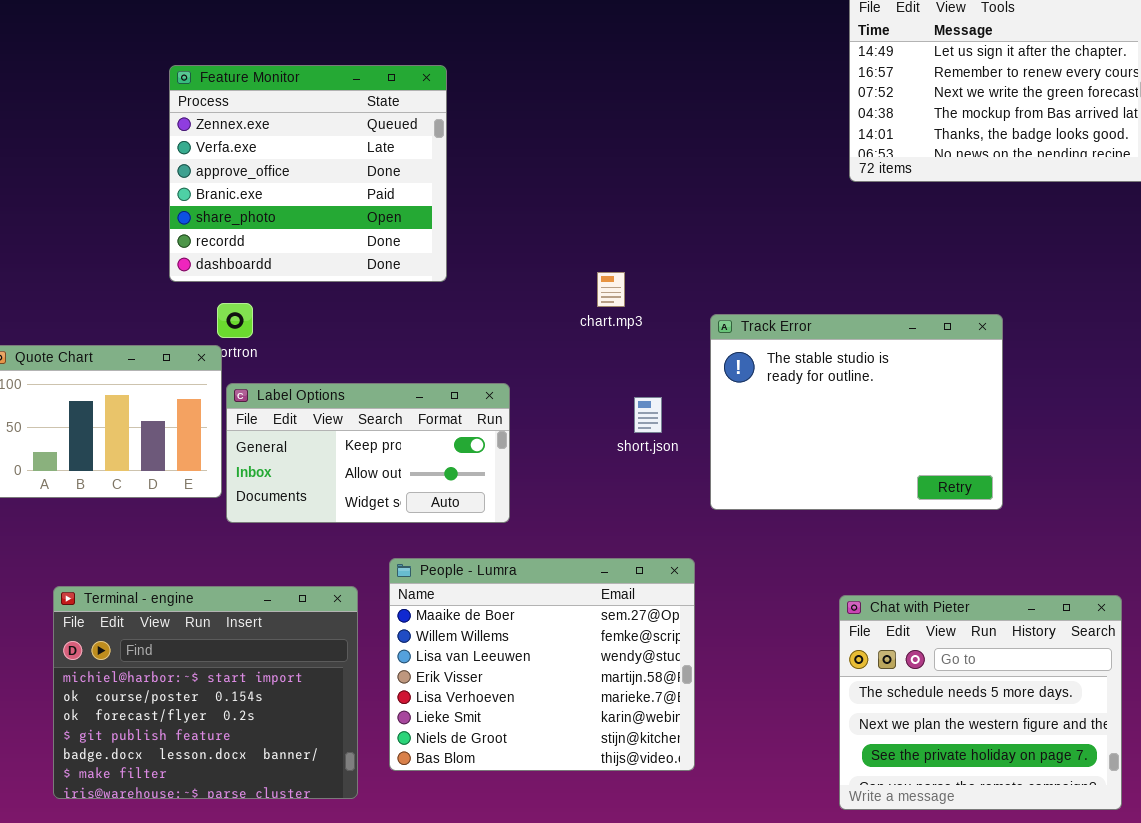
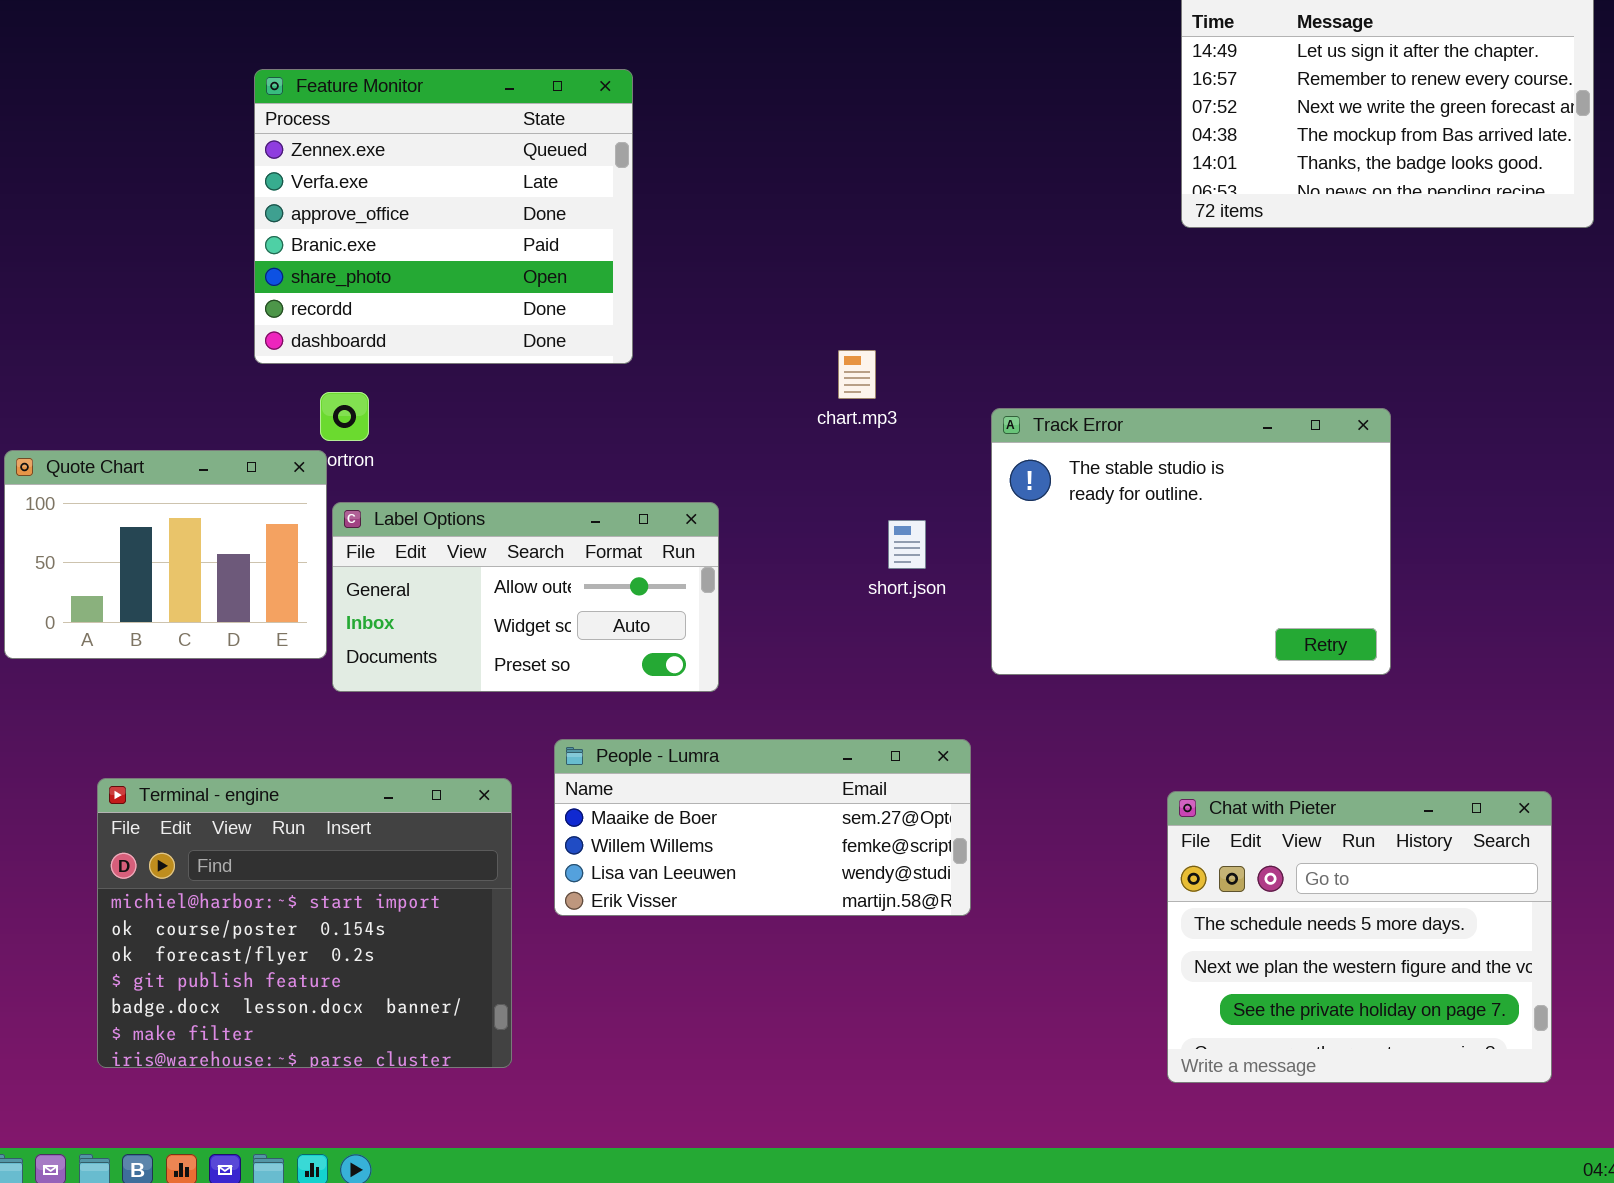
Label Options: [226,383,510,523] -> [332,502,719,692], scrolled down 1 row
People - Lumra: [389,558,695,771] -> [554,739,971,916], resized

